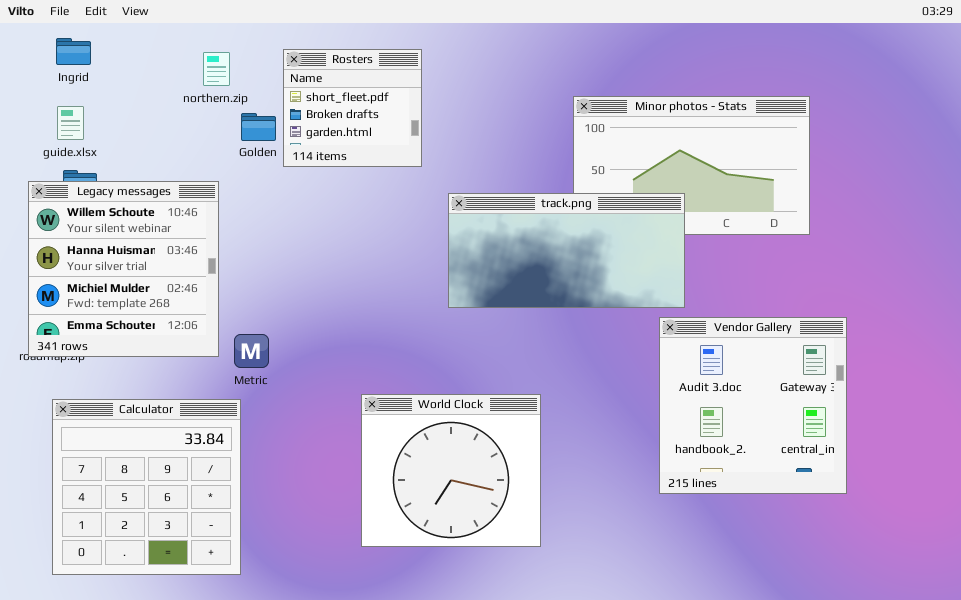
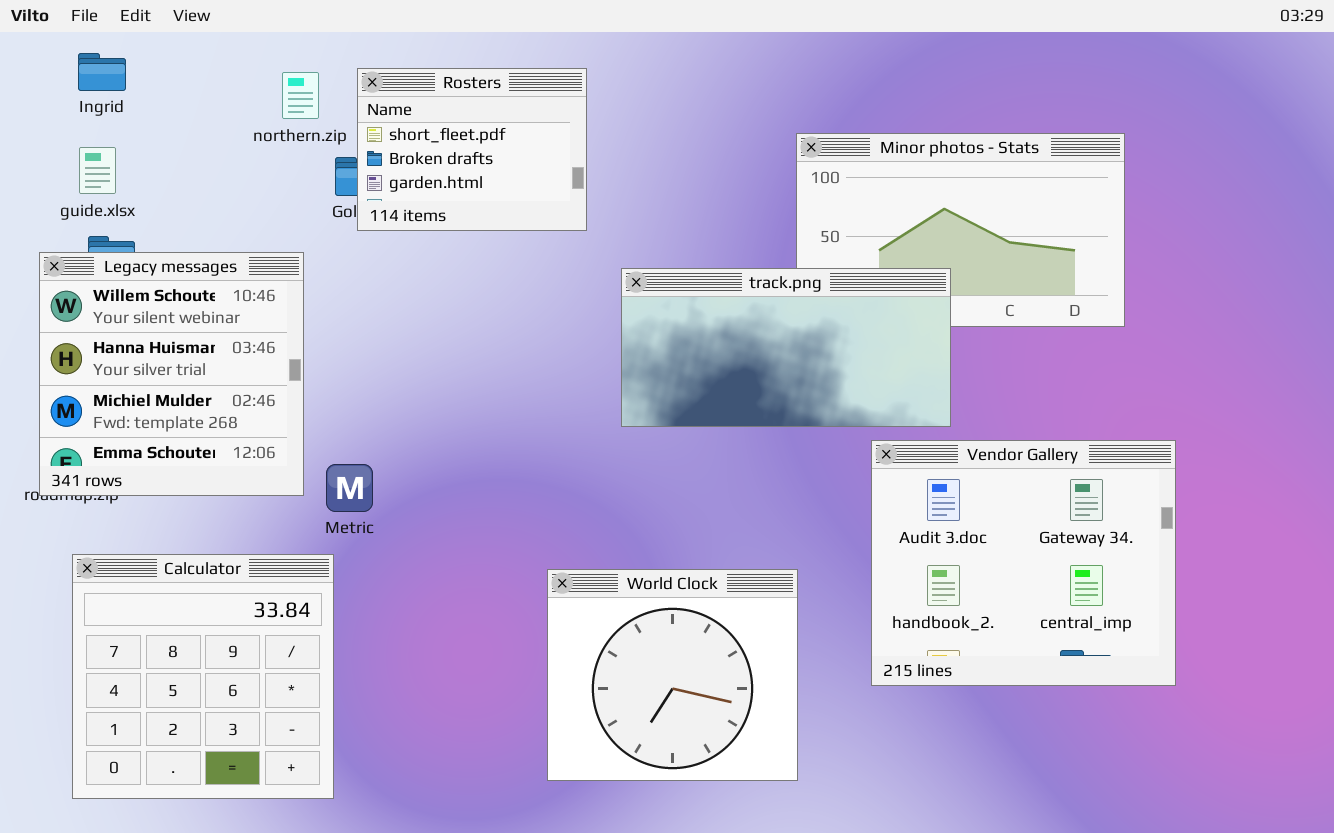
Rosters: [283,49,422,167] -> [357,68,587,231], resized
Vendor Gallery: [659,317,847,494] -> [871,440,1176,686], resized
World Clock: [361,394,541,547] -> [547,569,798,781], moved

